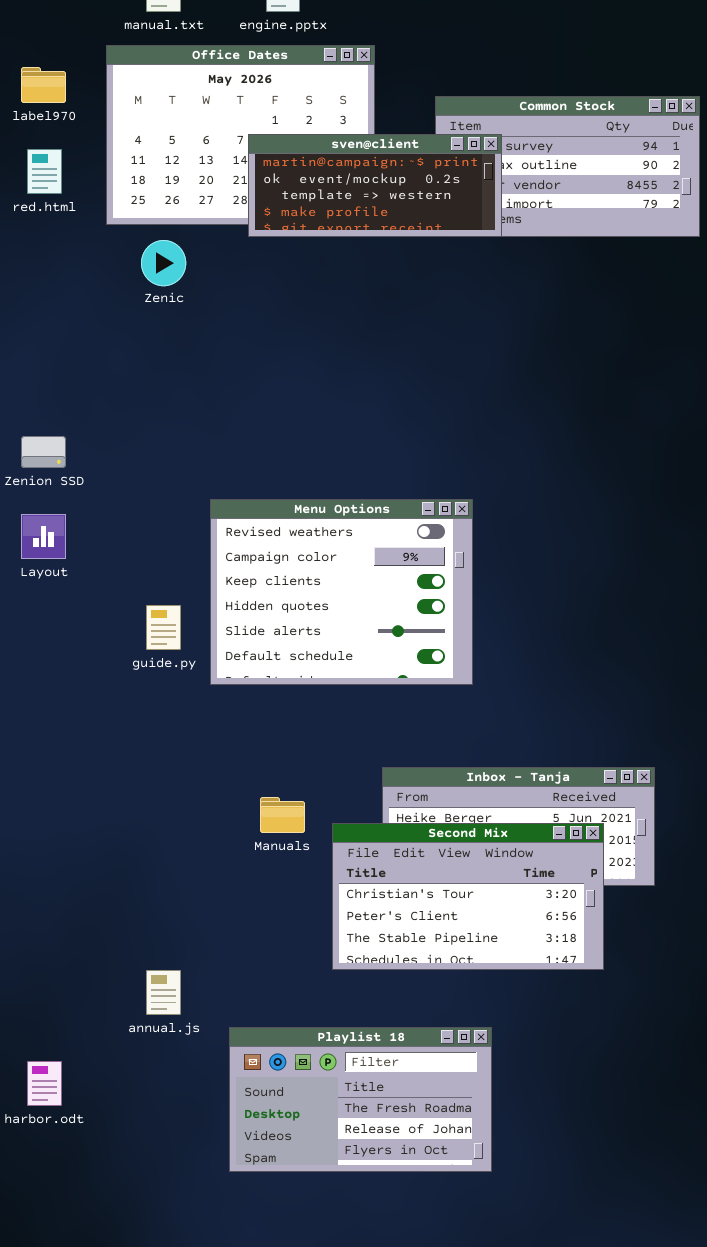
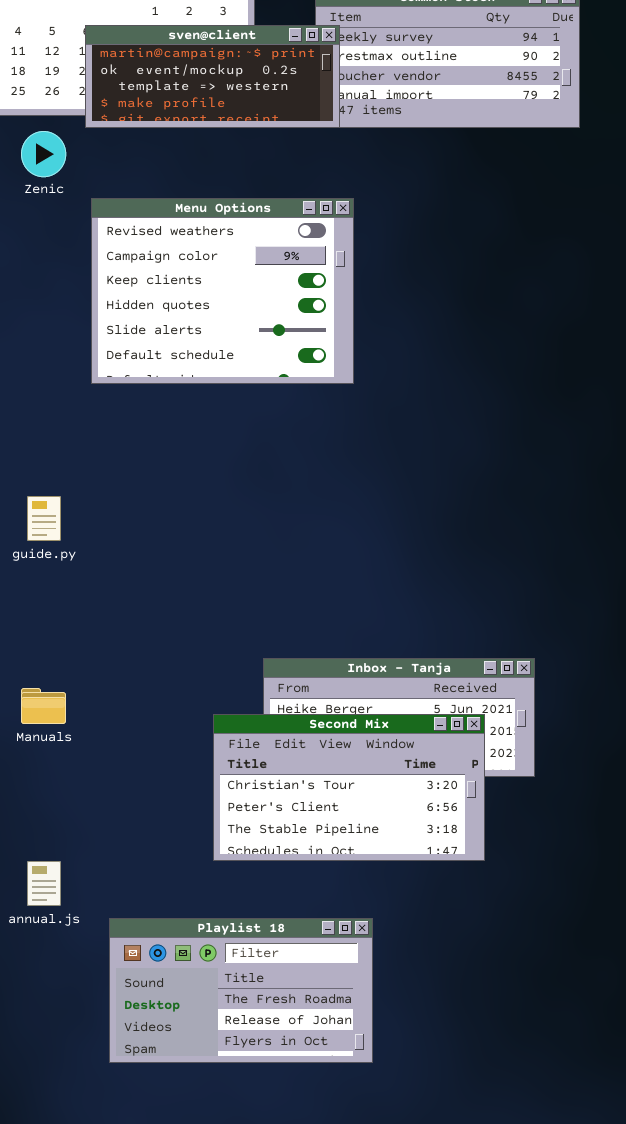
sven@client: [248,134,502,237] -> [85,25,340,128], moved
Menu Options: [210,499,473,685] -> [91,198,354,384], moved
Manuals: [260,797,305,833] -> [21,688,66,724], moved

